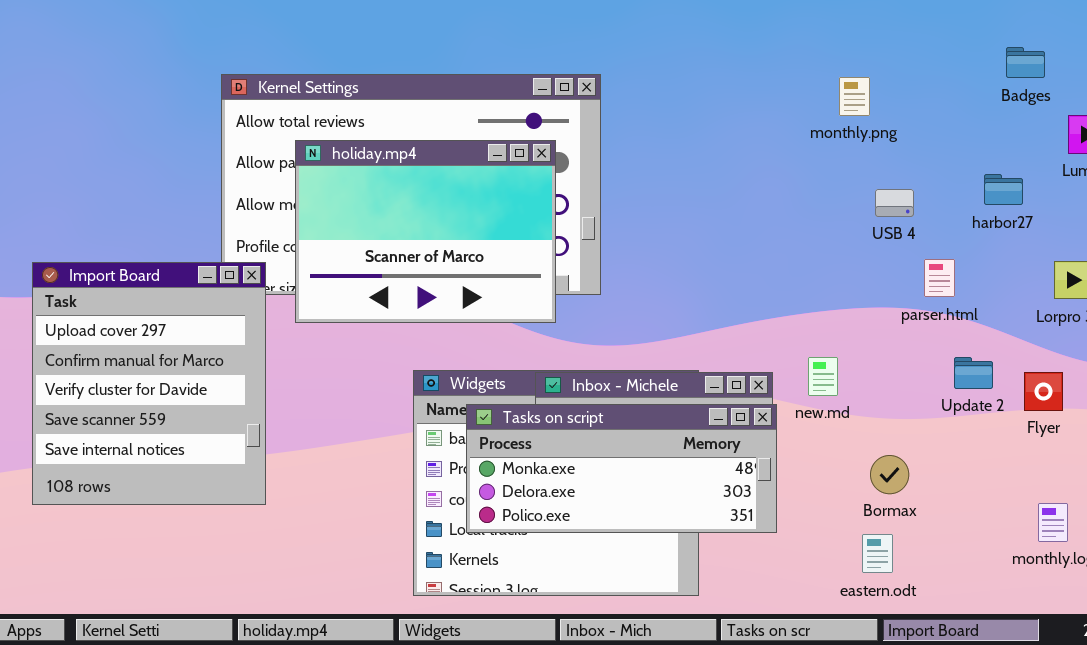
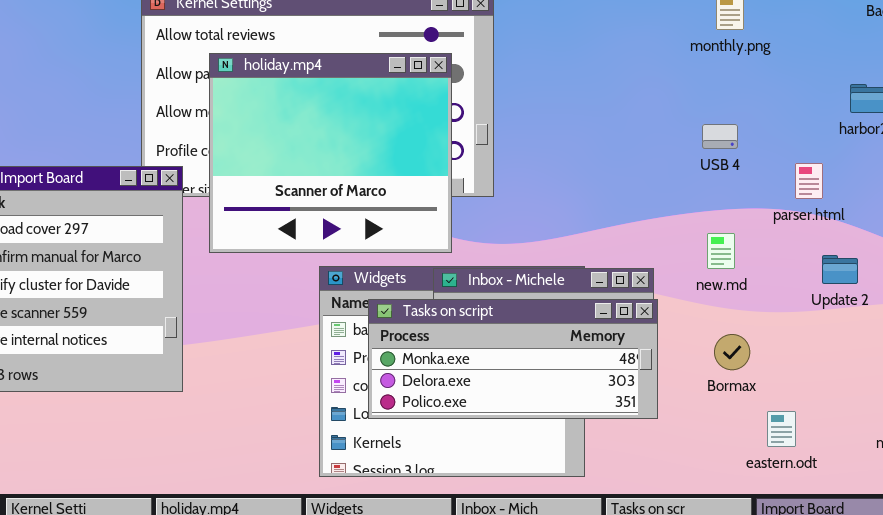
holiday.mp4: [295,140,556,323] -> [209,53,452,253], resized
USB 4: [875,189,914,217] -> [702,124,738,149], moved
new.md: [808,357,838,396] -> [707,233,735,269], moved
Bormax: [870,455,909,494] -> [714,334,750,370], moved
eastern.odt: [862,534,893,573] -> [767,411,796,447], moved

